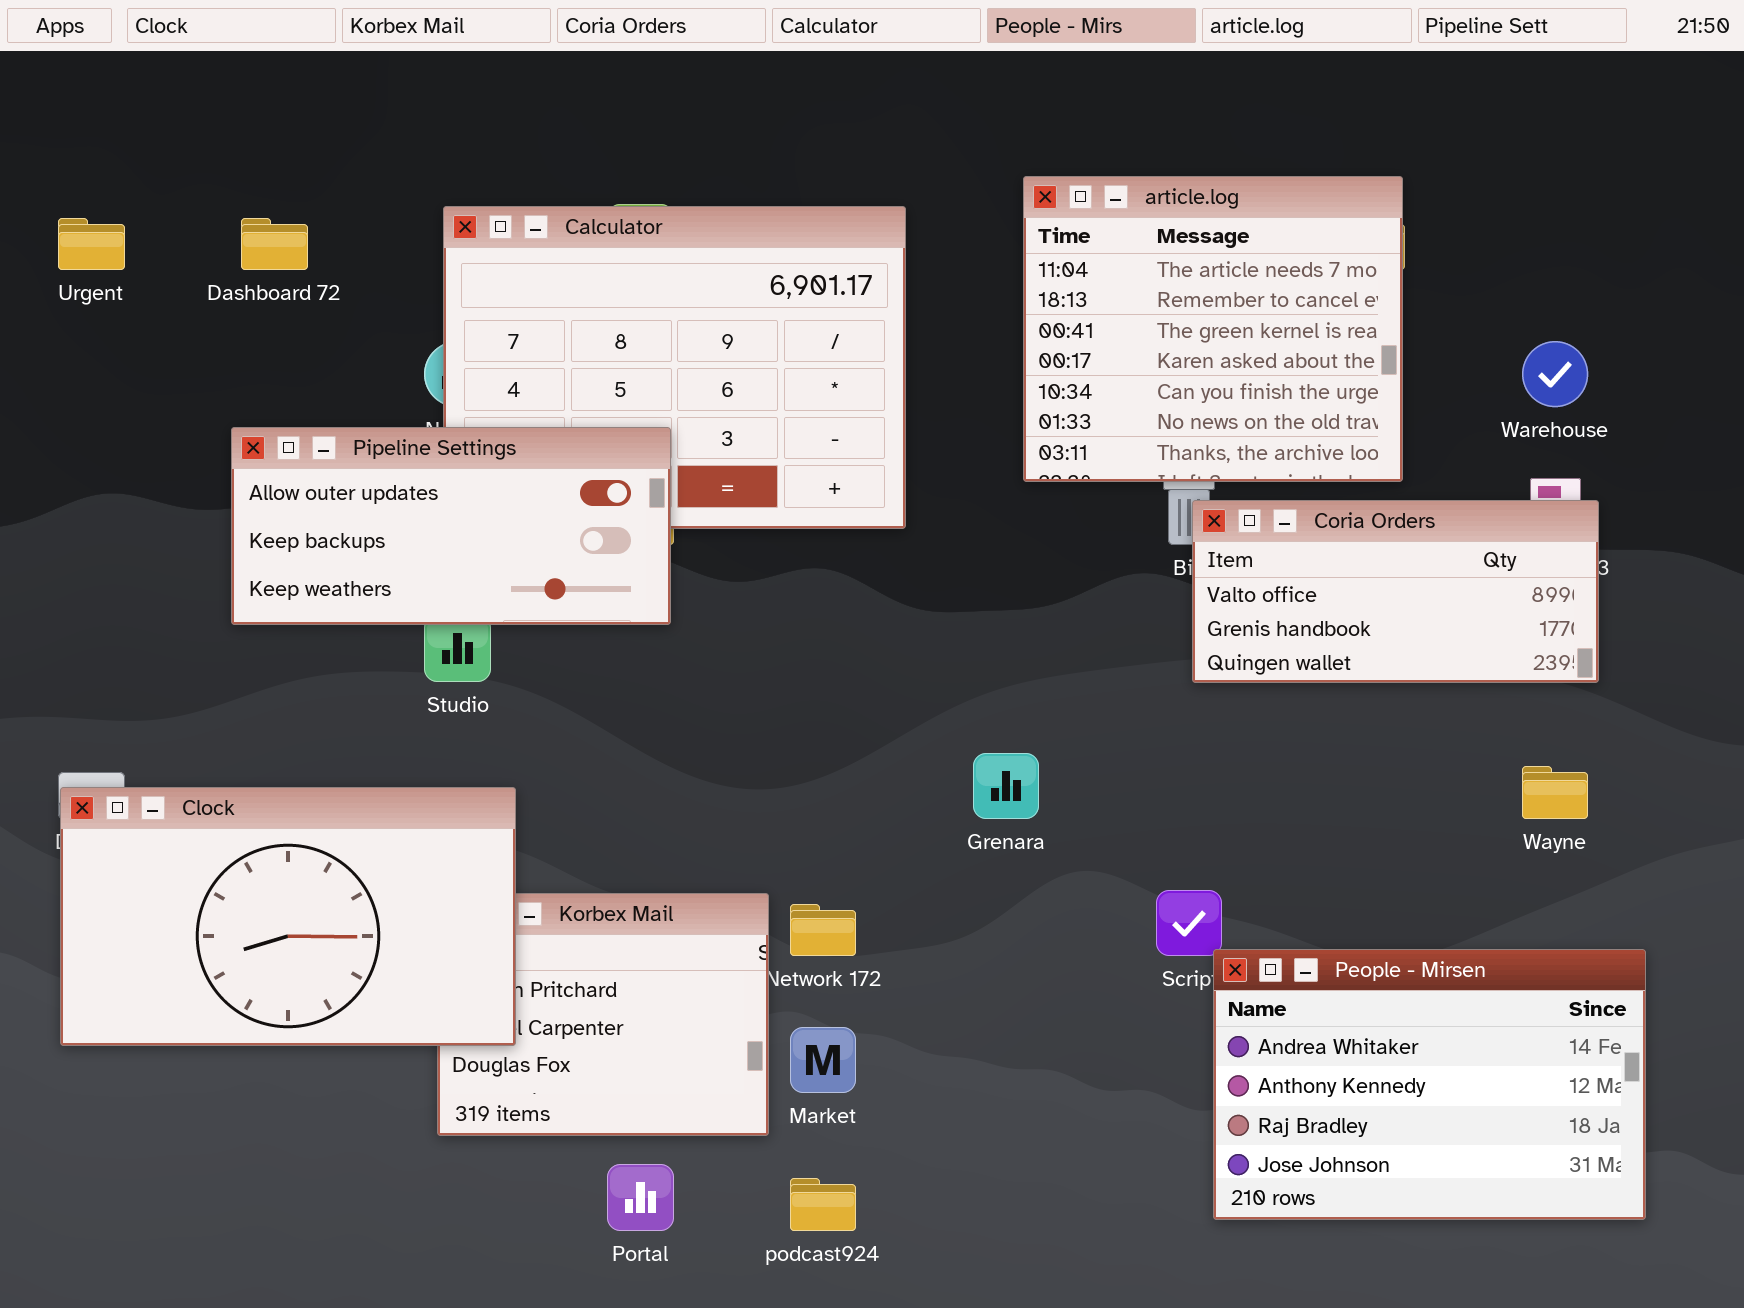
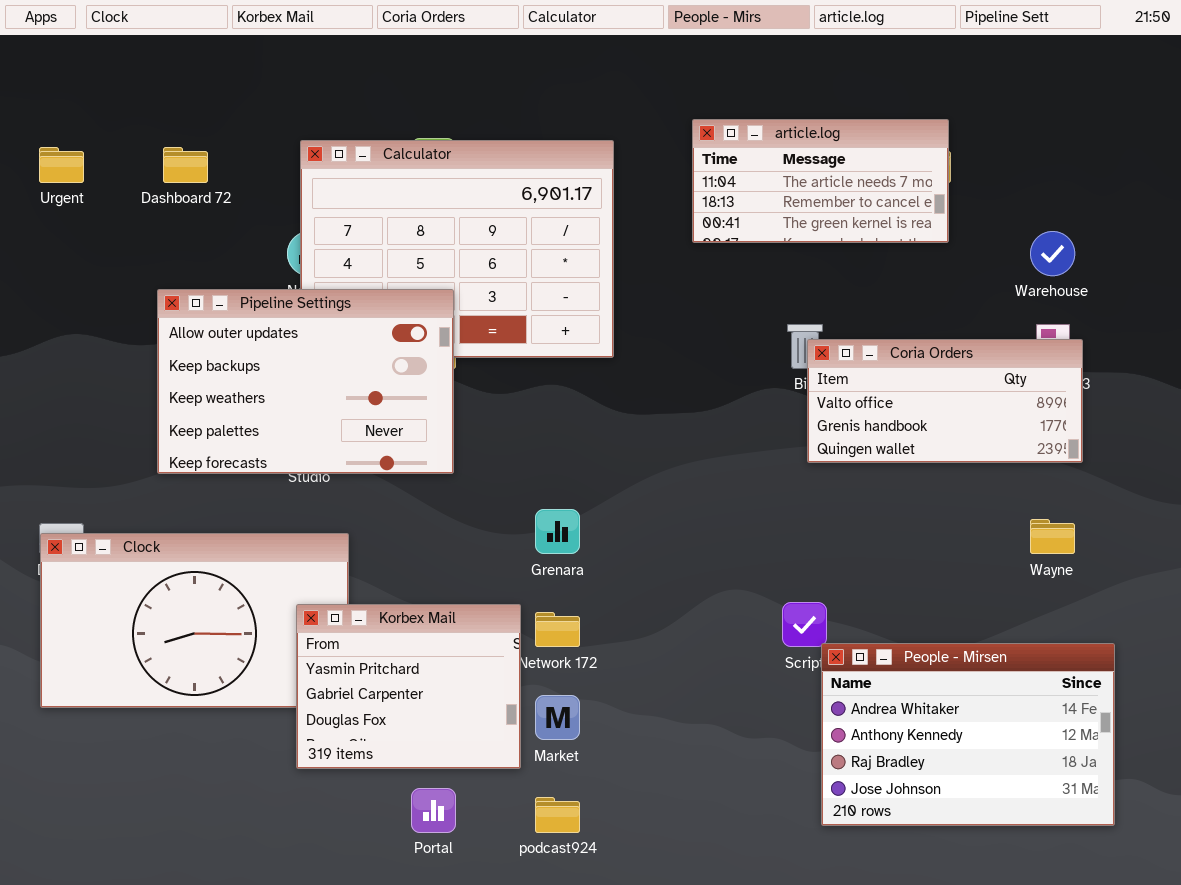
article.log: [1023,176,1403,482] -> [692,119,949,243], resized
Pipeline Settings: [231,427,671,625] -> [157,289,454,474], resized
Grenara: [973,753,1039,819] -> [535,509,580,554], moved
Korbex Mail: [437,893,769,1136] -> [296,604,521,769], raised

